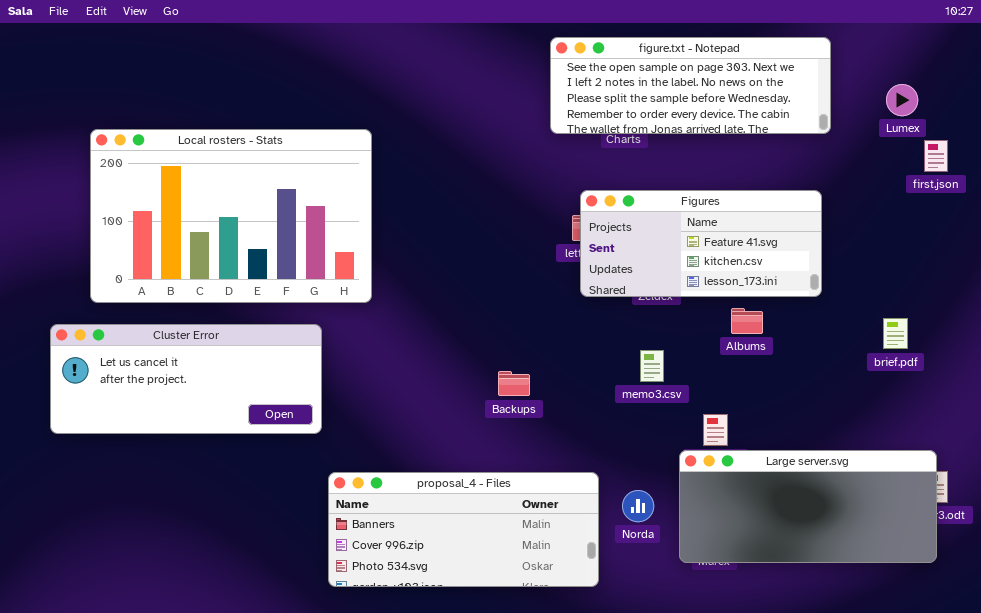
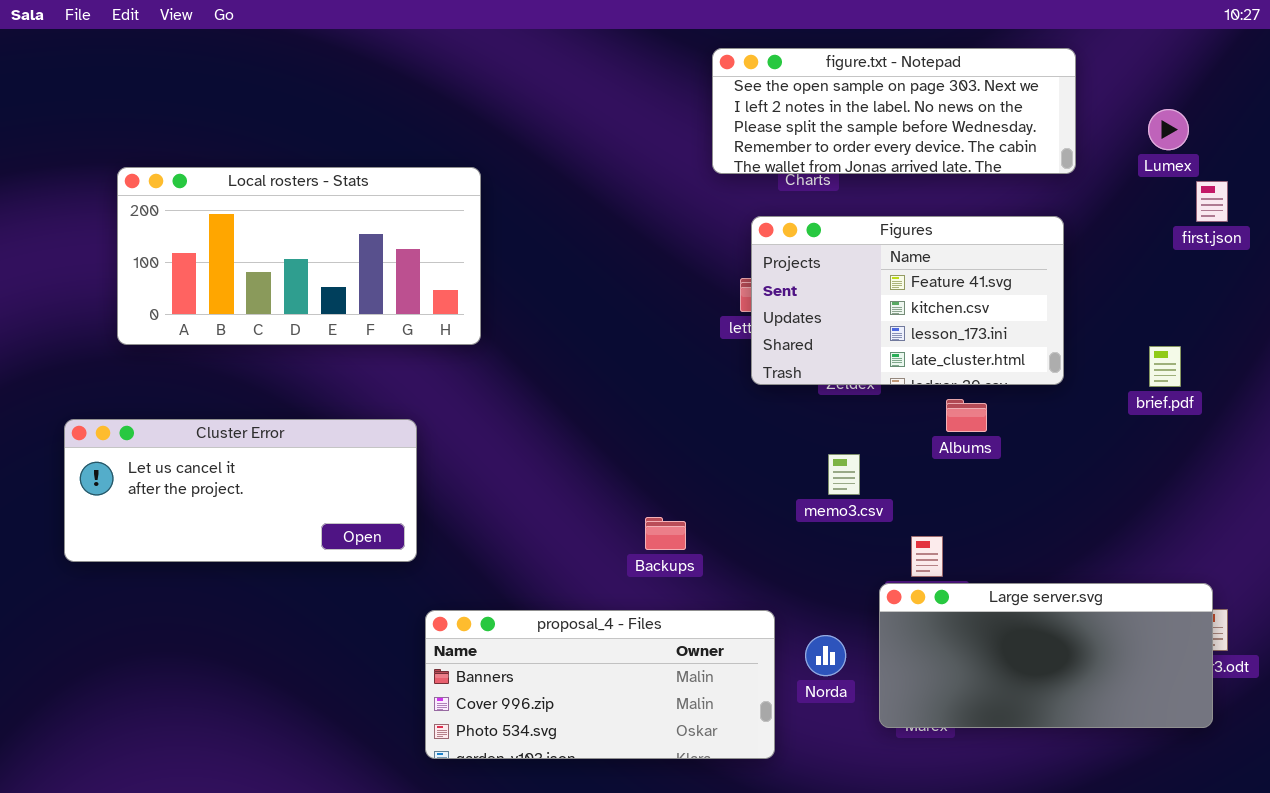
Local rosters - Stats: [90,129,372,303] -> [117,167,481,345], resized
Figures: [580,190,822,297] -> [751,216,1064,385], resized
brief.pdf: [883,318,908,349] -> [1149,346,1181,387], moved
Backups: [498,371,530,396] -> [645,517,686,550], moved

